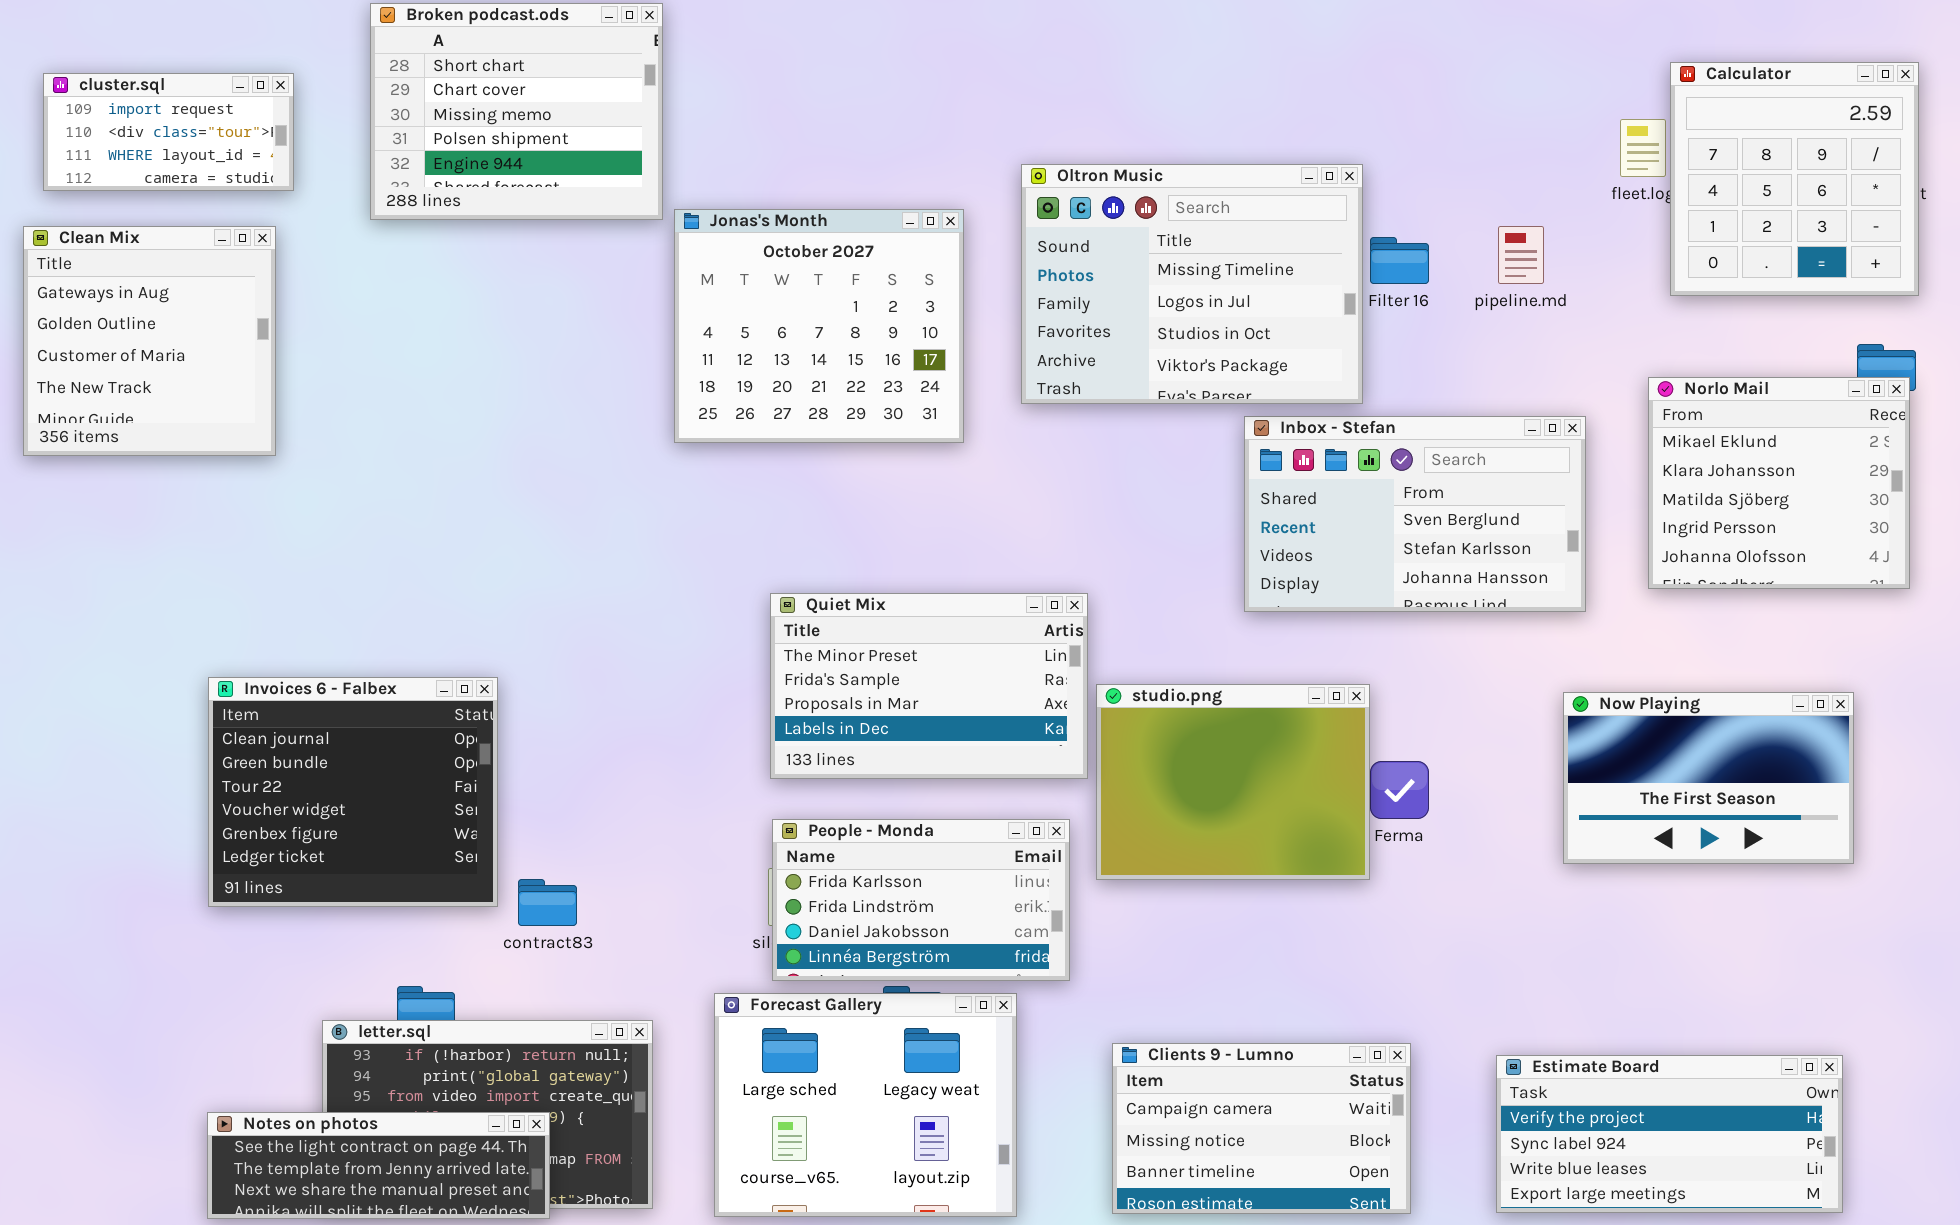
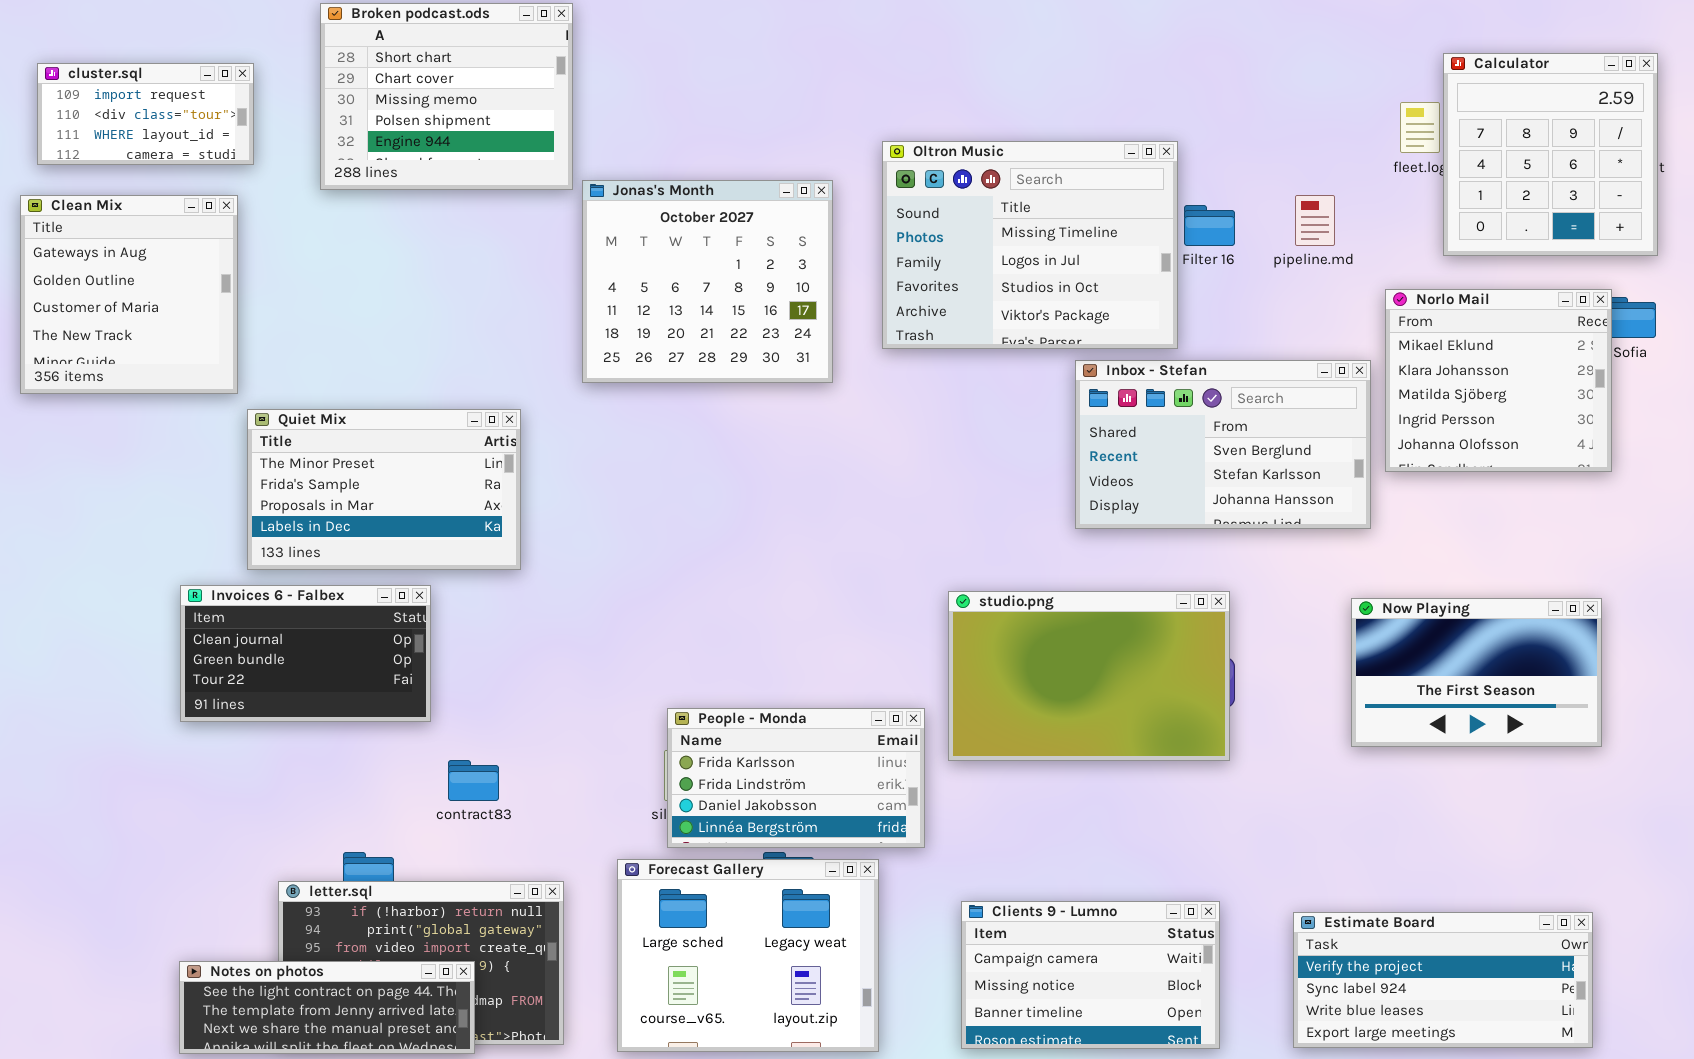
Norlo Mail: [1648,377,1910,589] -> [1385,289,1612,472], moved
Quiet Mix: [770,593,1088,779] -> [247,409,521,570], moved
Invoices 6 - Falbex: [208,677,498,907] -> [180,585,431,722], resized
studio.png: [1096,684,1370,880] -> [948,591,1230,761], resized

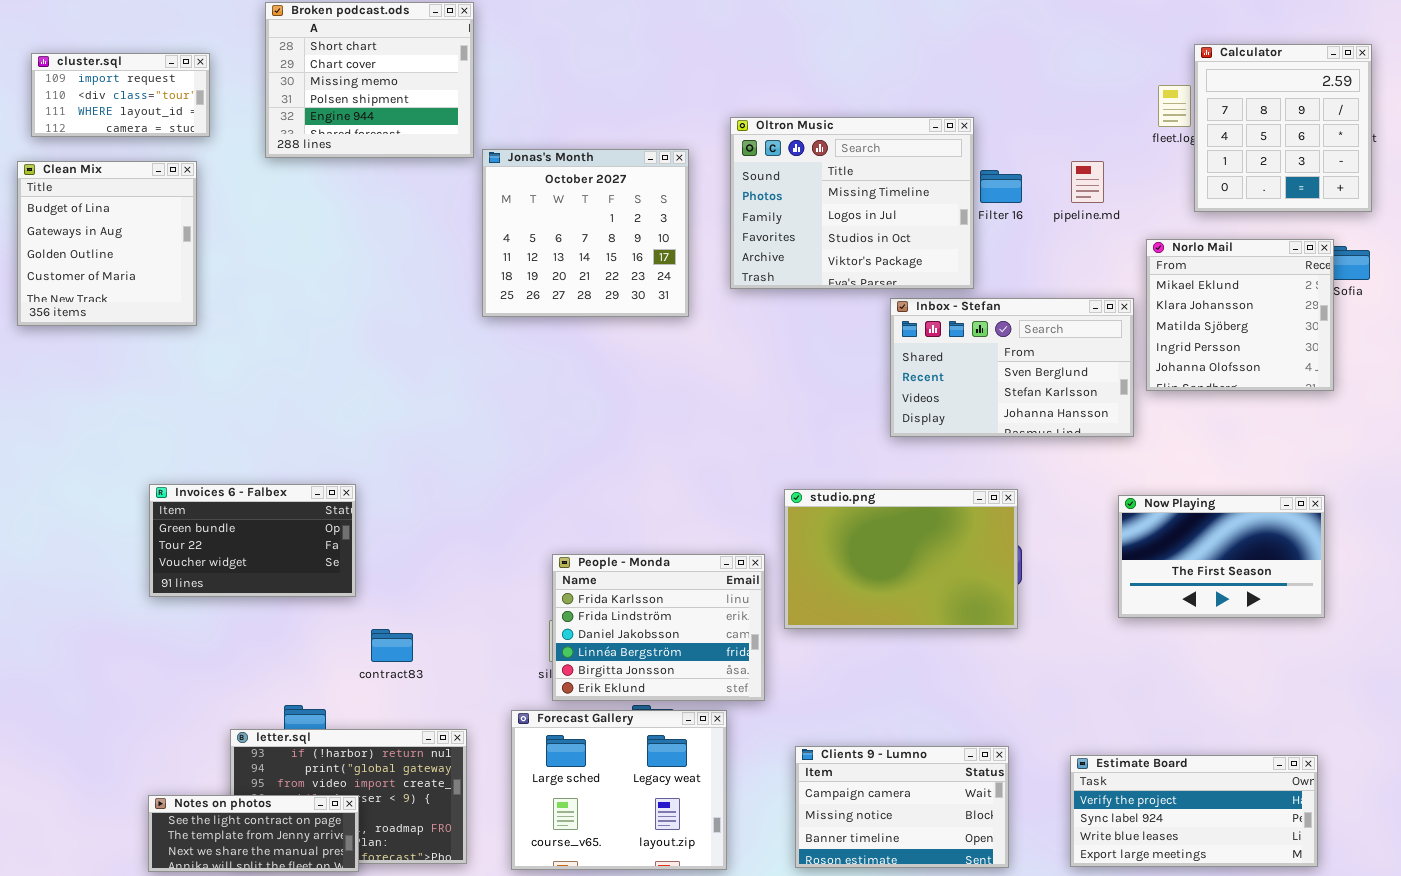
Clean Mix: [20,195,238,394] -> [17,161,197,326], scrolled up 1 row
Quiet Mix: [247,409,521,570] -> none, closed
Invoices 6 - Falbex: [180,585,431,722] -> [149,484,356,597], scrolled down 1 row
People - Monda: [667,708,925,848] -> [552,554,765,701], resized
Notes on photos: [179,961,475,1054] -> [148,795,359,872], resized

